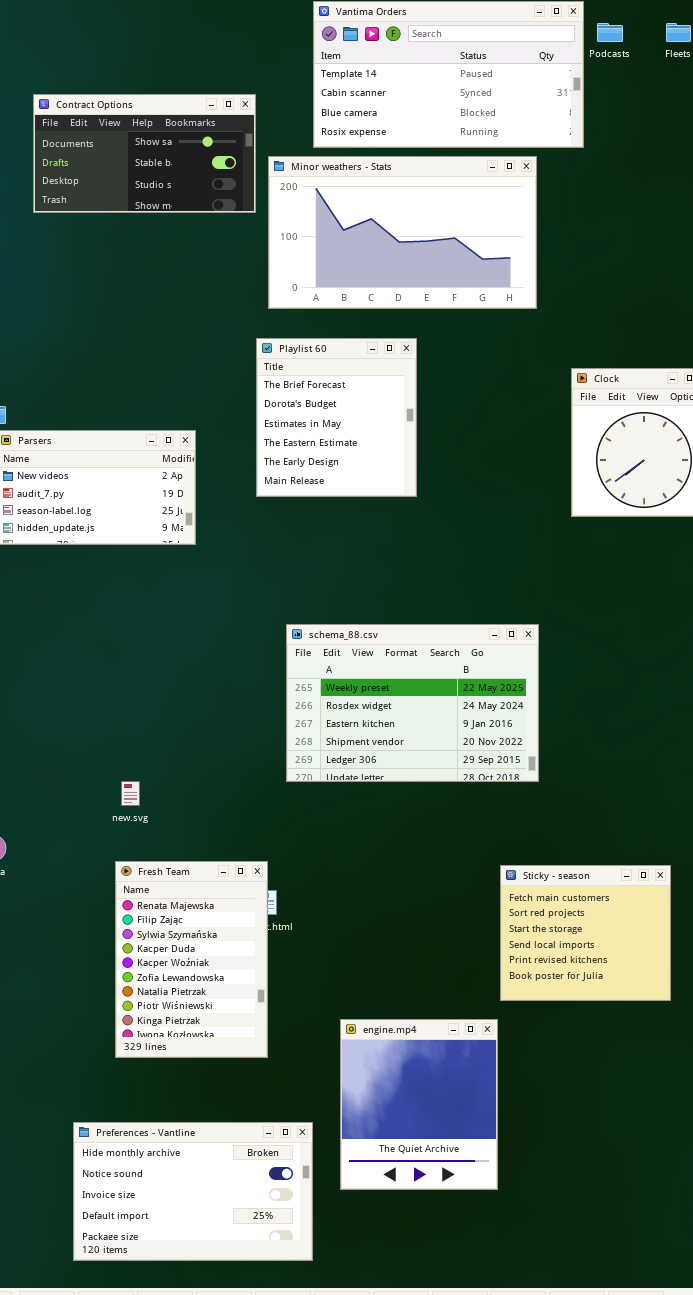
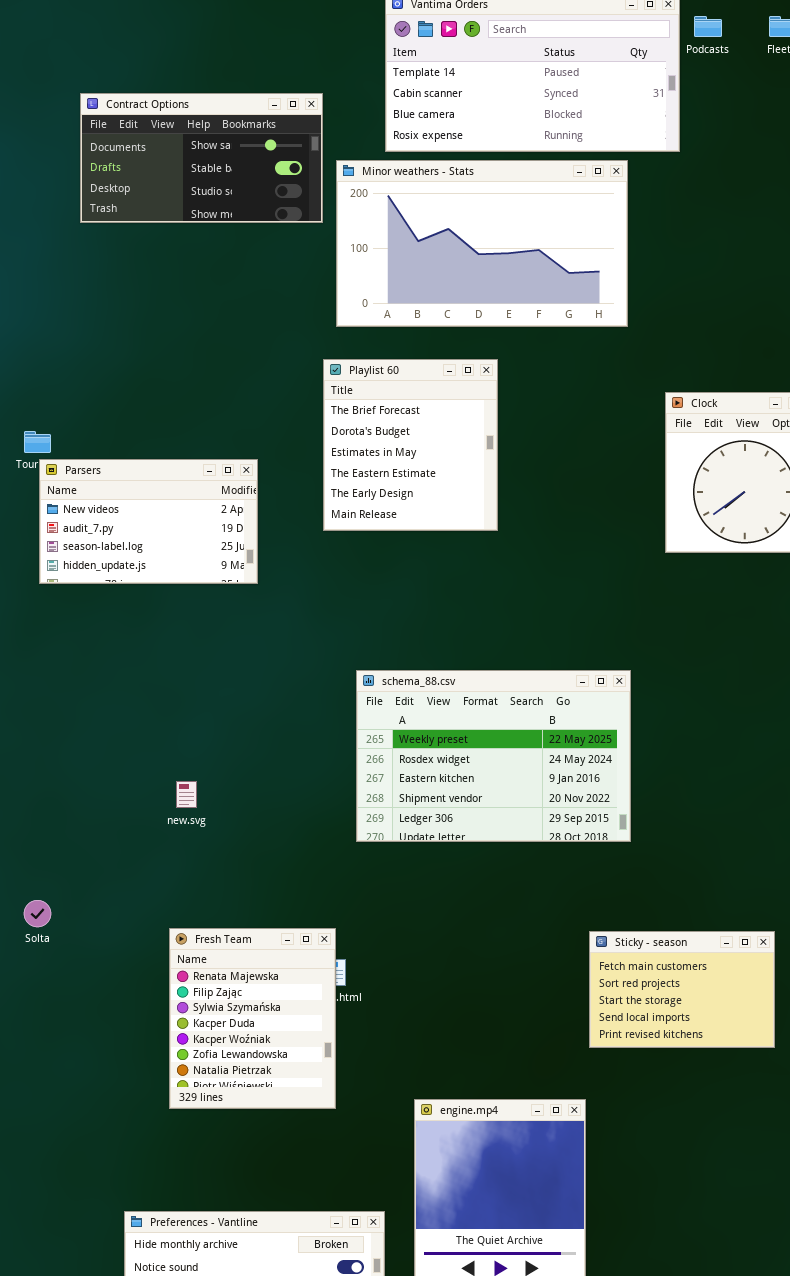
new.svg: [121,781,140,806] -> [176,781,197,808], moved
Fresh Team: [115,861,268,1058] -> [169,928,336,1109], resized
Sticky - season: [500,865,671,1001] -> [589,931,775,1048], resized

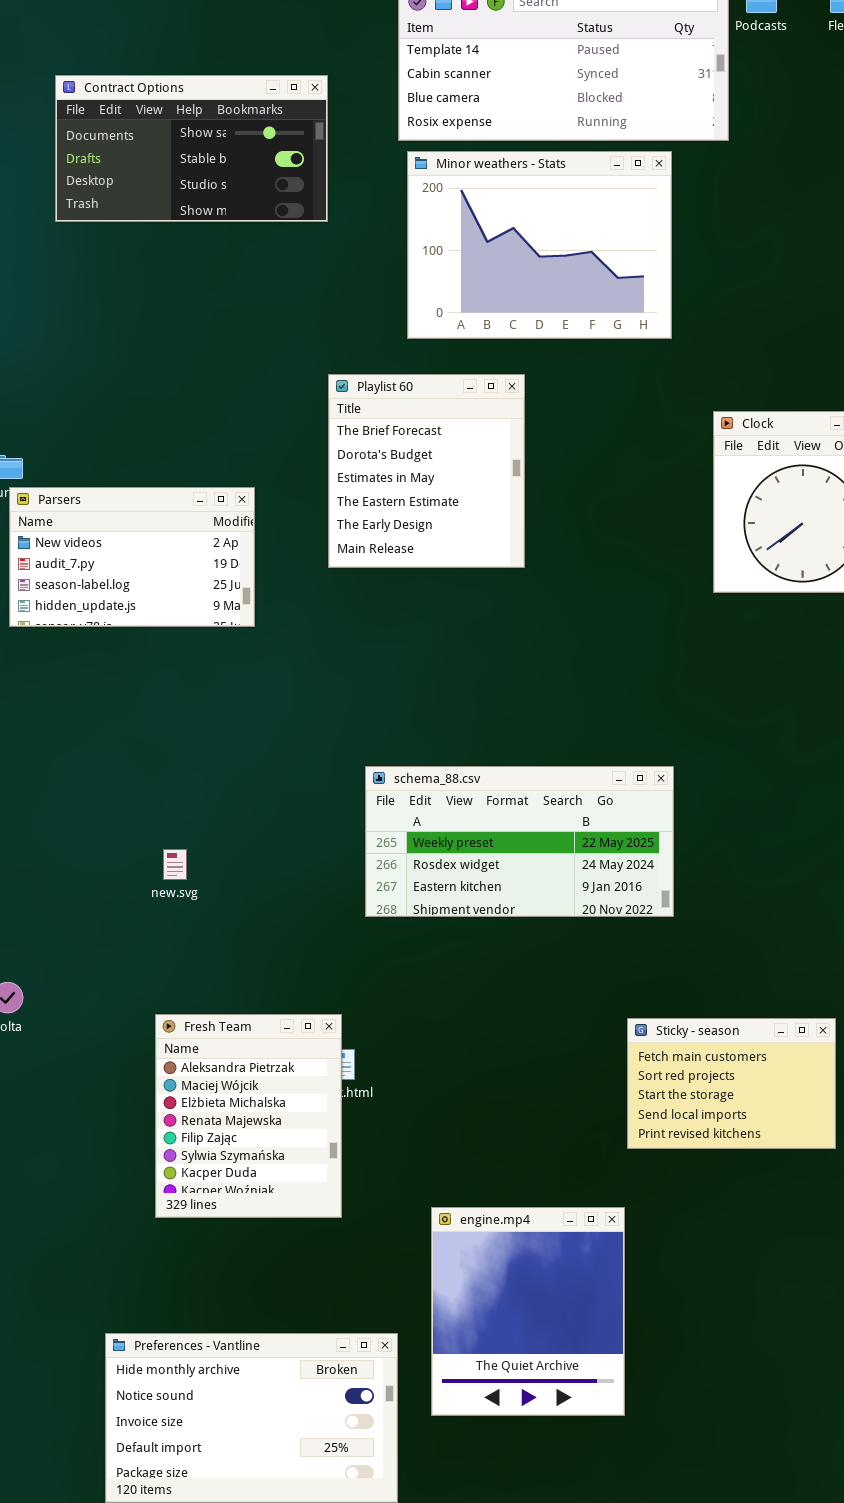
Minor weathers - Stats: [336,160,628,327] -> [407,151,672,339], resized
schema_88.csv: [356,670,631,842] -> [365,766,674,917], resized
Fresh Team: [169,928,336,1109] -> [155,1014,342,1218], scrolled up 3 rows

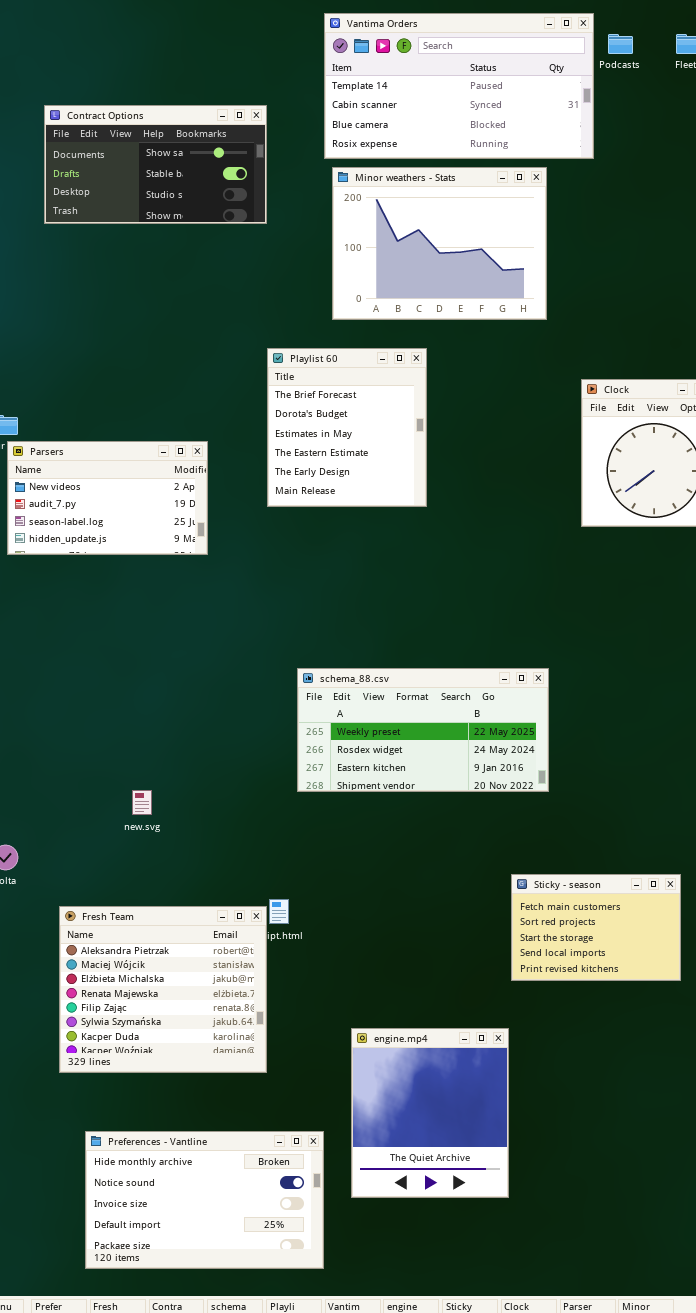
new.svg: [163,849,187,880] -> [132,790,152,815], moved
Fresh Team: [155,1014,342,1218] -> [59,906,267,1073], moved, resized

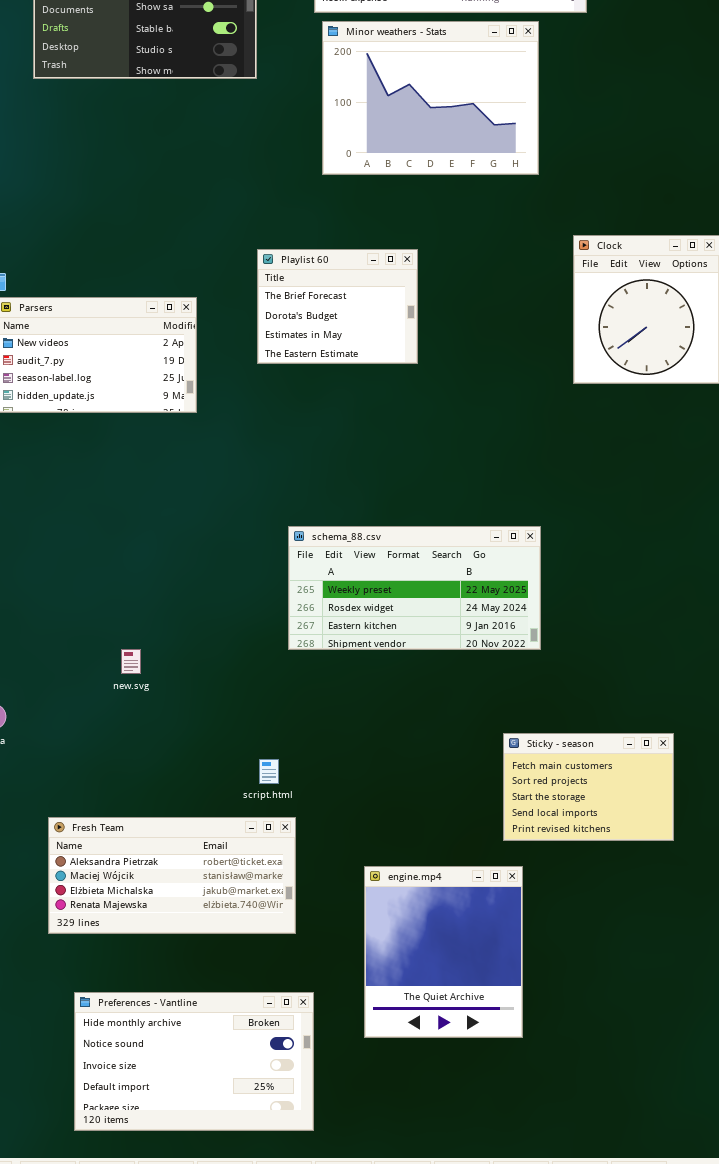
Playlist 60: [267,348,427,507] -> [257,249,418,364], resized
Fresh Team: [59,906,267,1073] -> [48,817,296,934], resized
engine.mp4: [351,1028,509,1198] -> [364,866,523,1038], moved

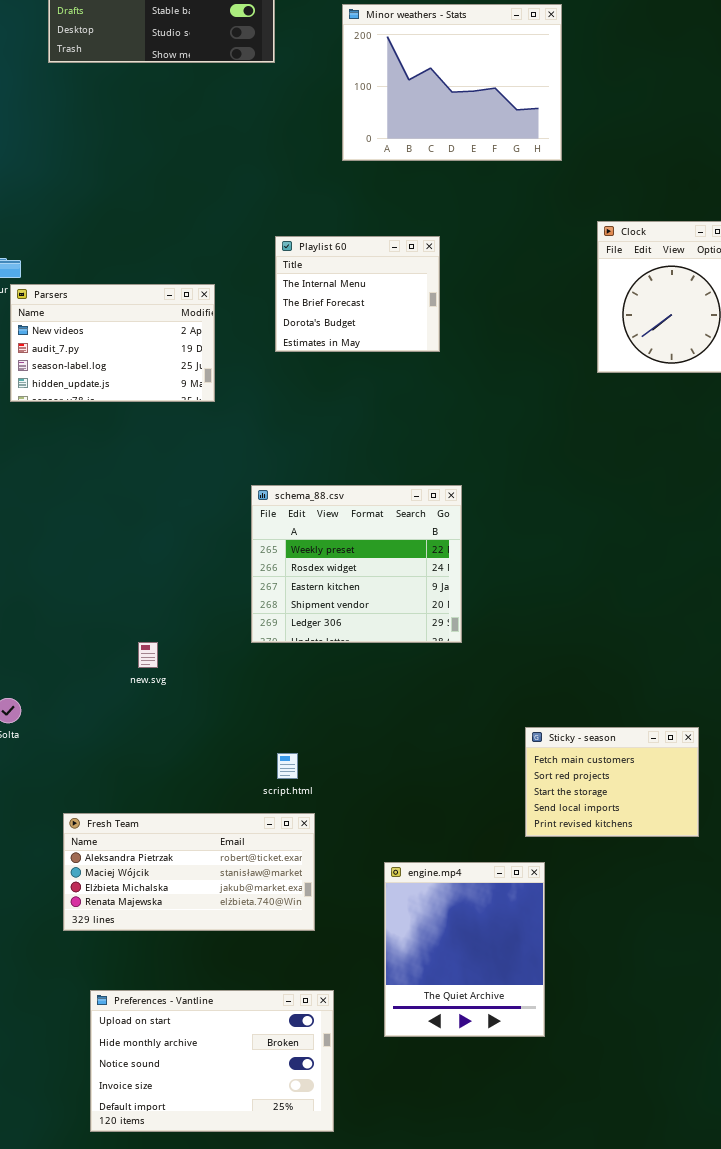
Playlist 60: [257,249,418,364] -> [275,236,440,352], scrolled up 1 row
schema_88.csv: [288,526,541,650] -> [251,485,462,643], moved, resized
Preferences - Vantline: [74,992,314,1131] -> [90,990,334,1132], scrolled up 1 row

